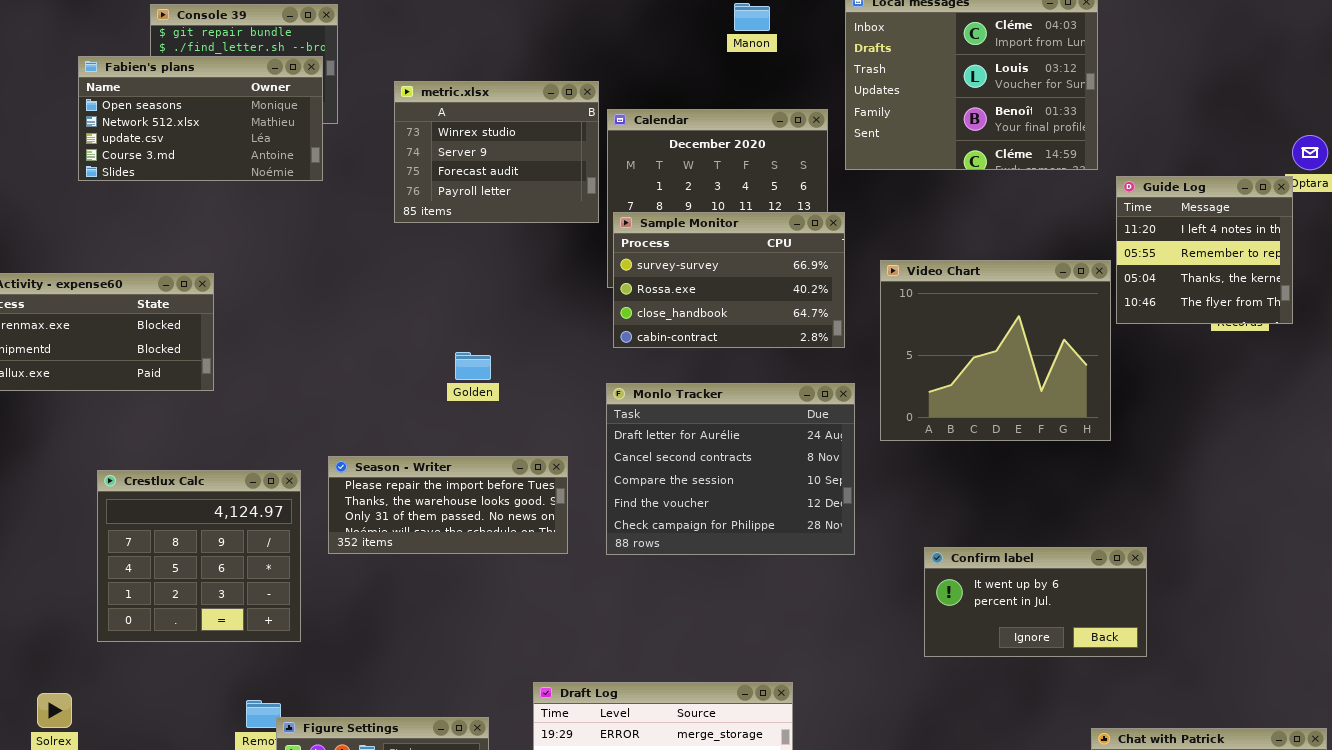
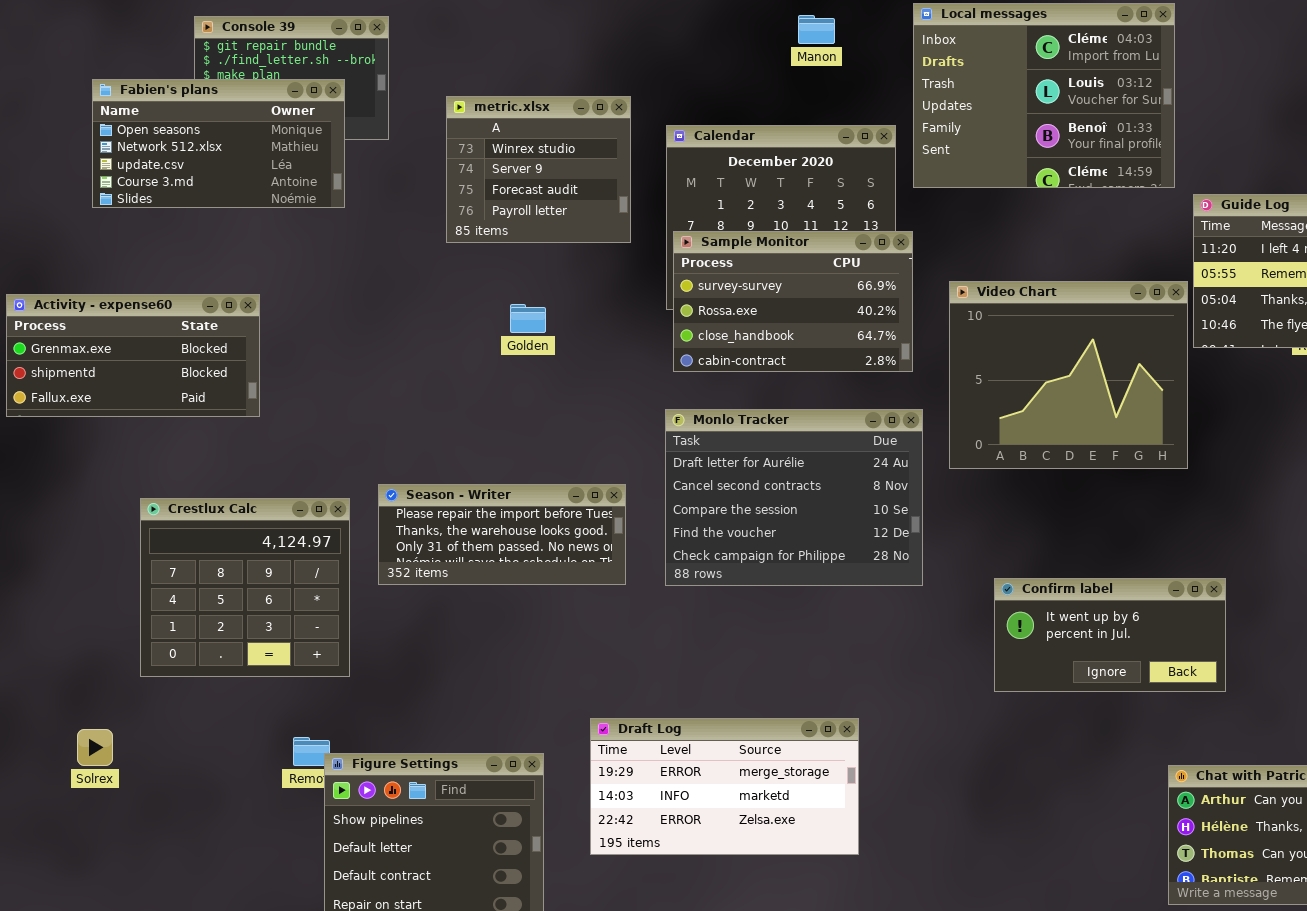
Fabien's plans: [78,56,323,181] -> [92,79,345,208], moved
metric.xlsx: [394,81,599,223] -> [446,96,631,243], resized
Golden: [455,352,491,380] -> [510,304,546,333], moved

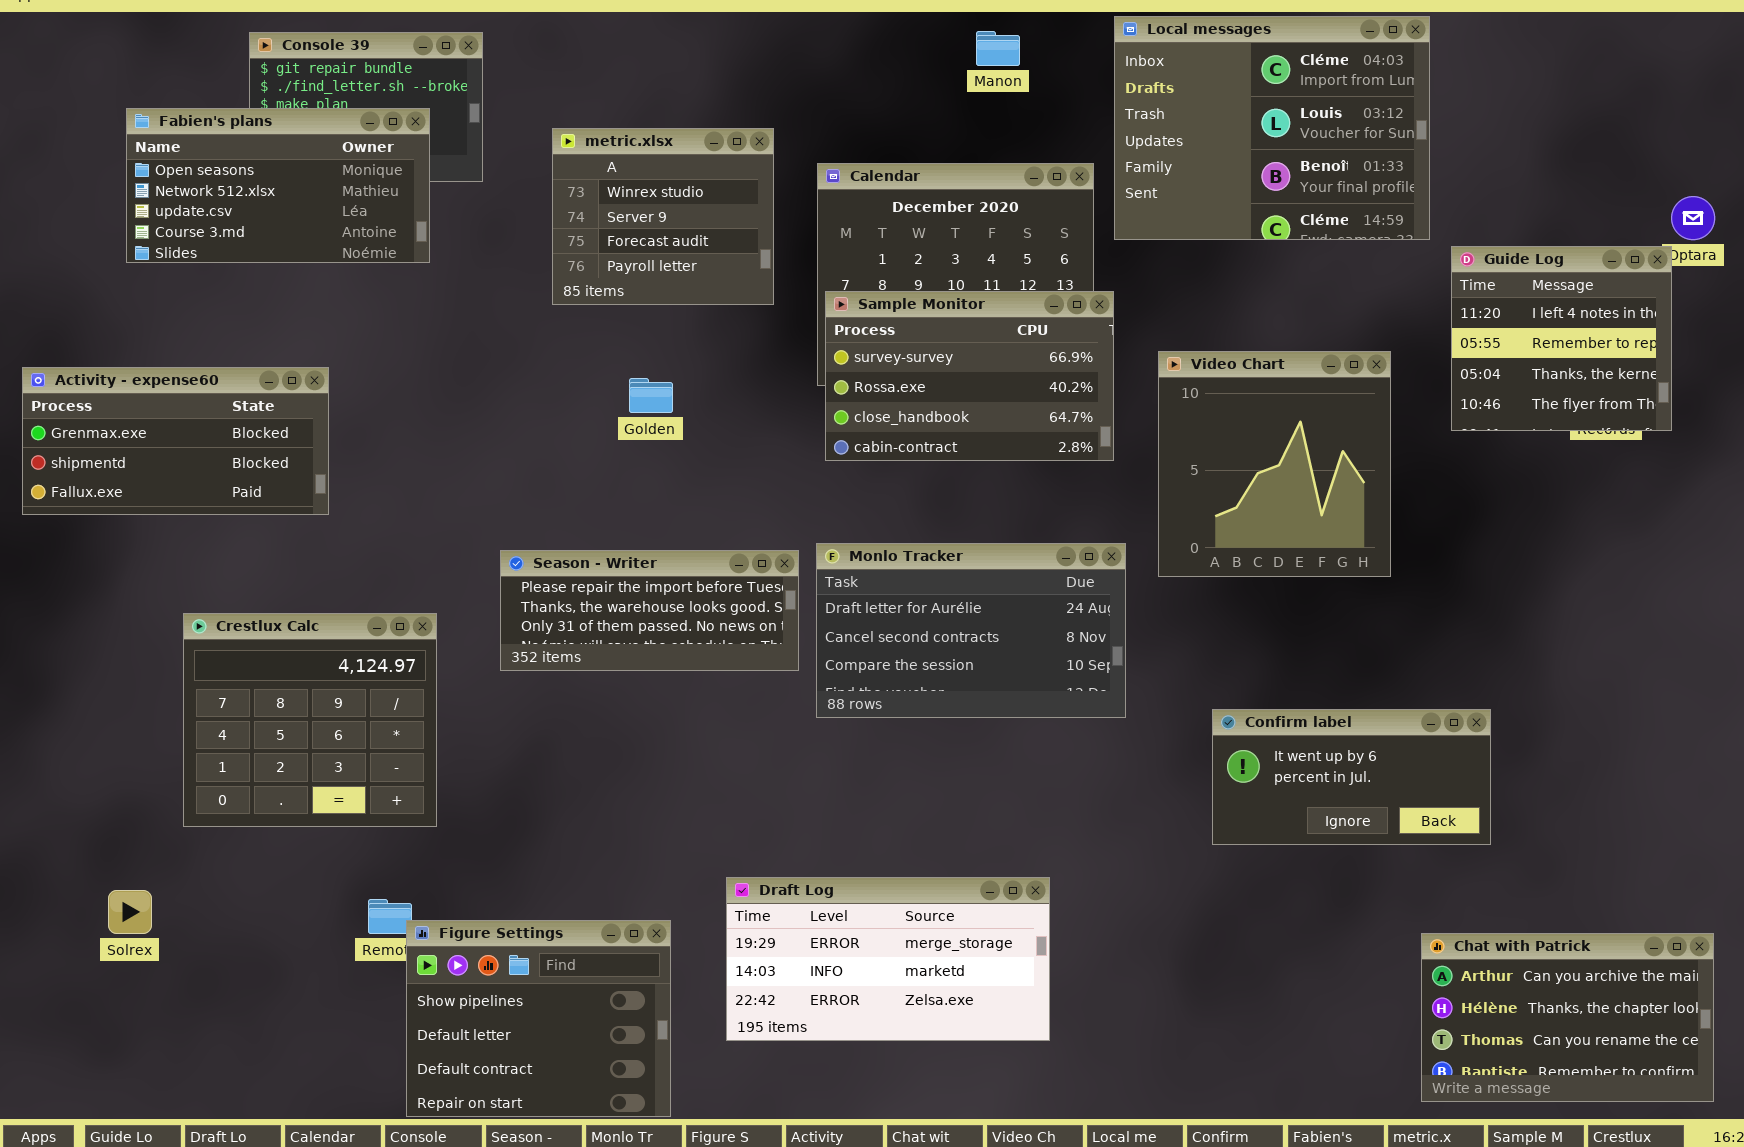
Video Chart: [949,281,1188,469] -> [1158,351,1391,577], resized
Monlo Tracker: [665,409,923,586] -> [816,543,1126,718], resized
Season - Writer: [378,484,626,585] -> [500,550,799,671], moved

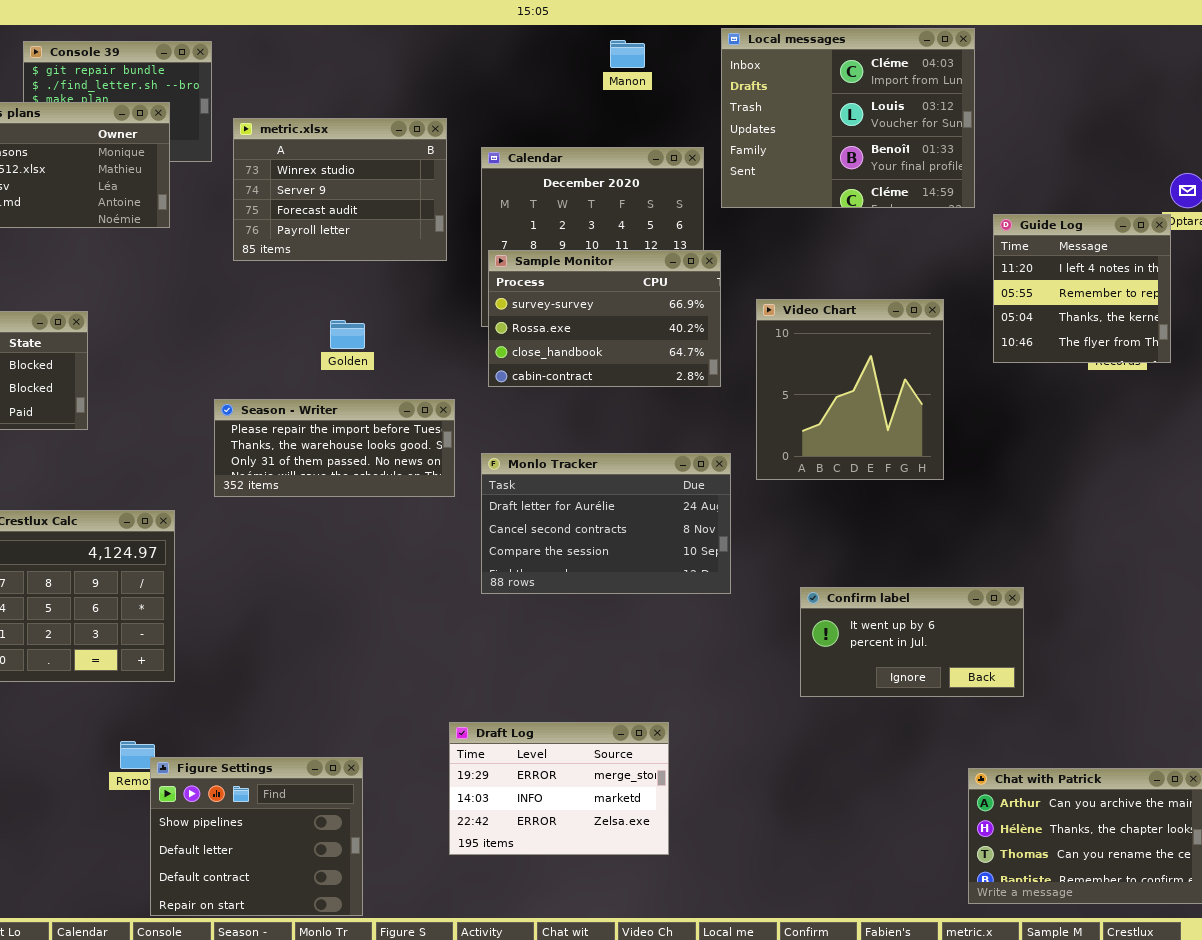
metric.xlsx: [552,128,774,305] -> [233,118,447,261], resized
Season - Writer: [500,550,799,671] -> [214,399,455,497], moved
Draft Log: [726,877,1050,1041] -> [449,722,669,855], resized

